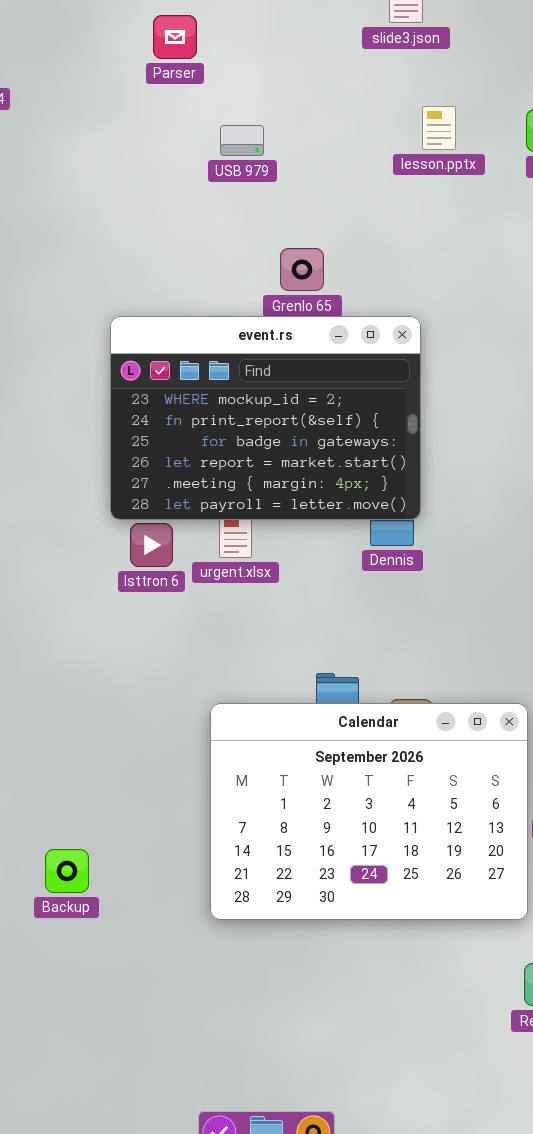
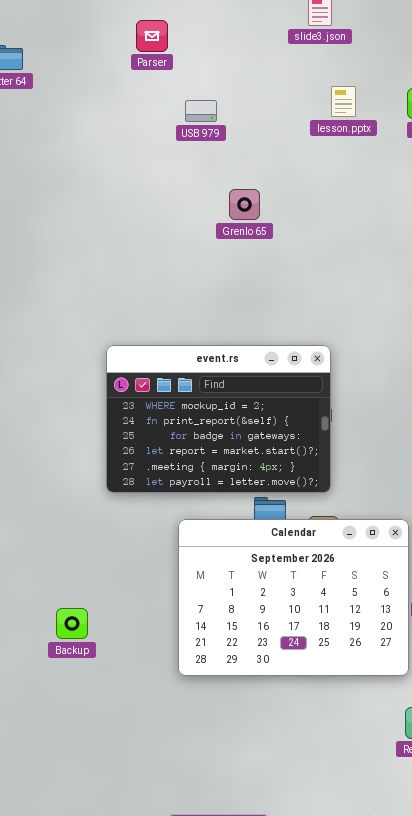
event.rs: [110,316,421,520] -> [106,345,331,493], moved
Backup: [45,849,89,893] -> [56,608,88,639], moved

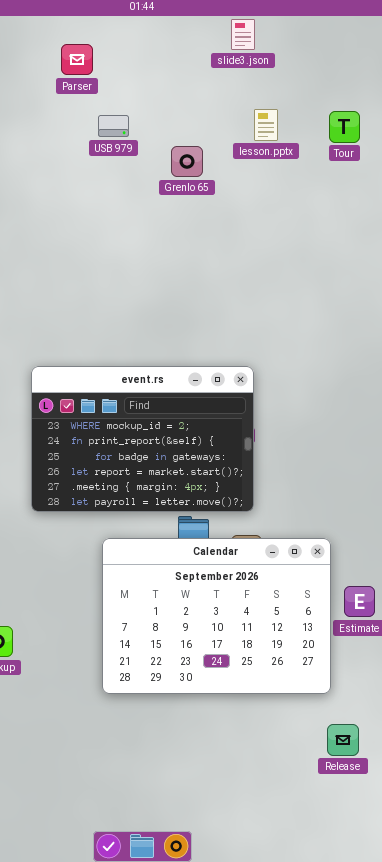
USB 979: [185,100,217,122] -> [98,115,129,137], moved
Grenlo 65: [229,189,260,220] -> [171,146,203,177], moved

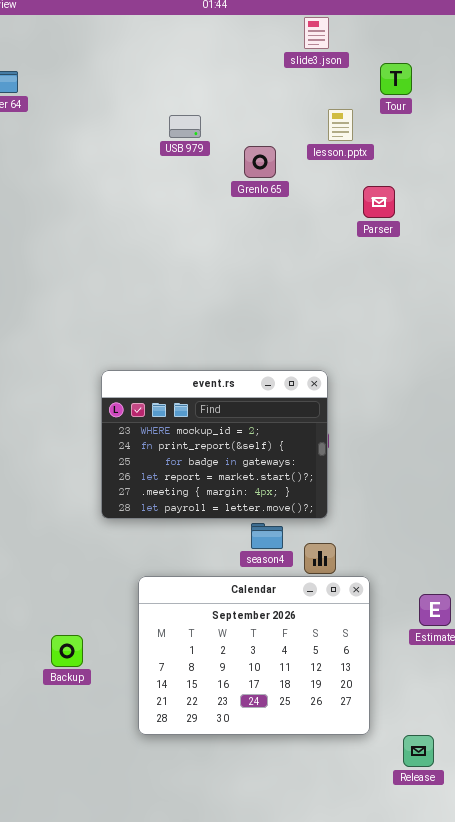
Parser: [61,44,93,75] -> [363,186,395,218], moved
Tour: [329,111,360,143] -> [380,63,412,95], moved
Calendar: [102,538,331,694] -> [138,576,370,735], moved

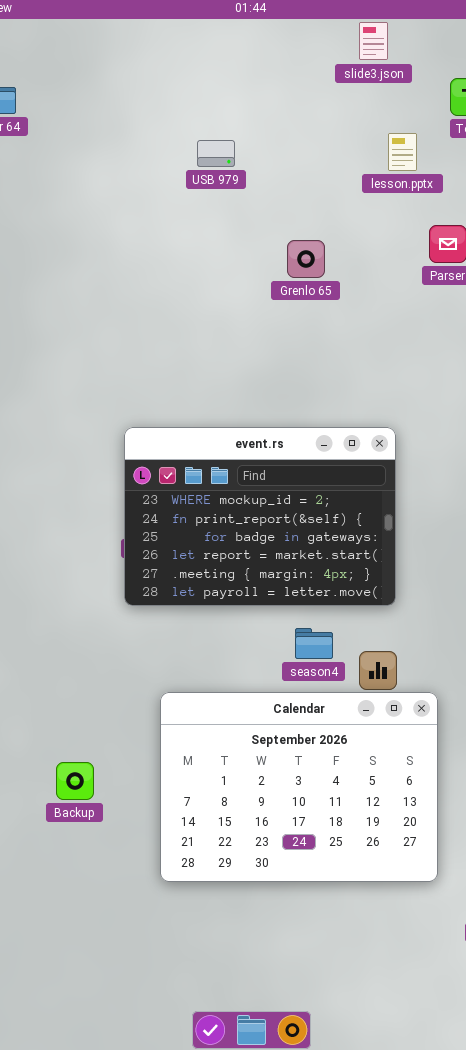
Grenlo 65: [244,146,276,178] -> [287,240,325,278], moved
event.rs: [101,370,328,519] -> [124,427,396,606], moved

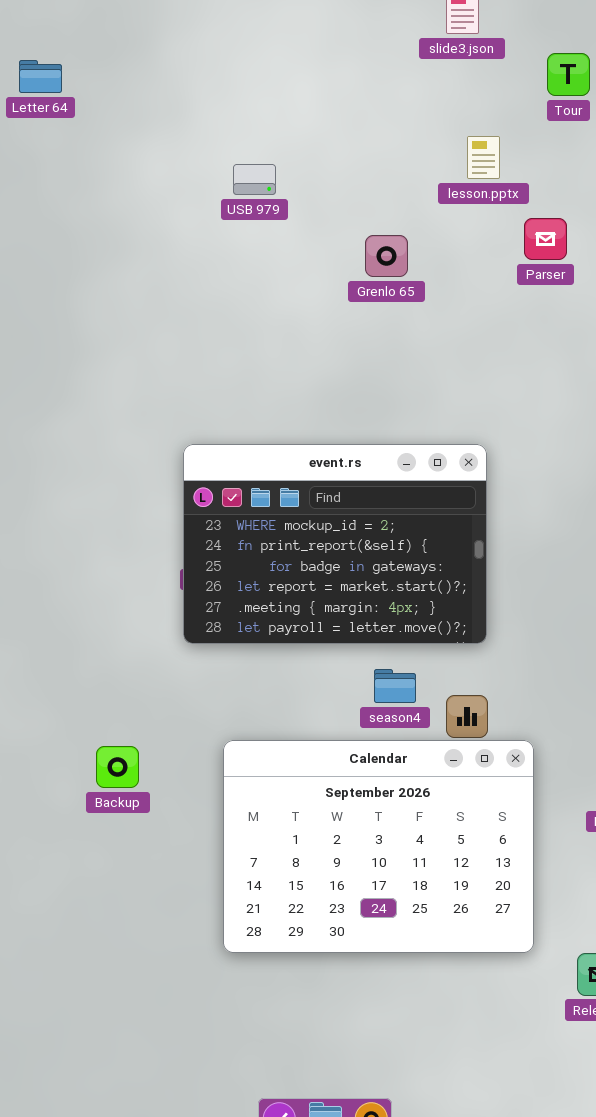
lesson.pptx: [388,133,417,171] -> [467,136,500,179], moved
USB 979: [197,140,235,167] -> [233,164,276,195], moved
Backup: [56,762,94,800] -> [96,746,139,788], moved

